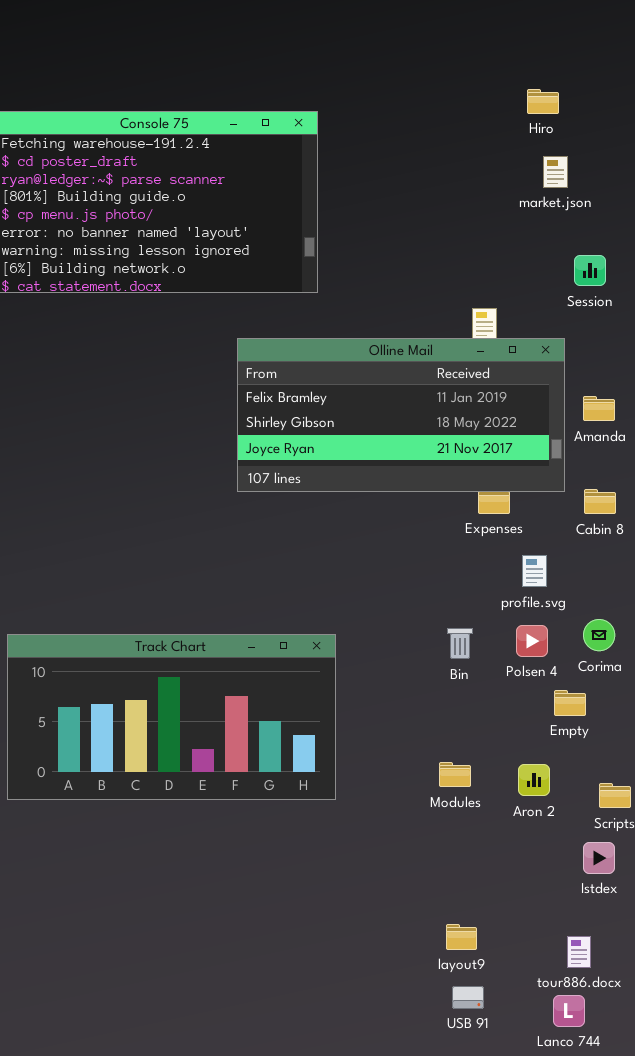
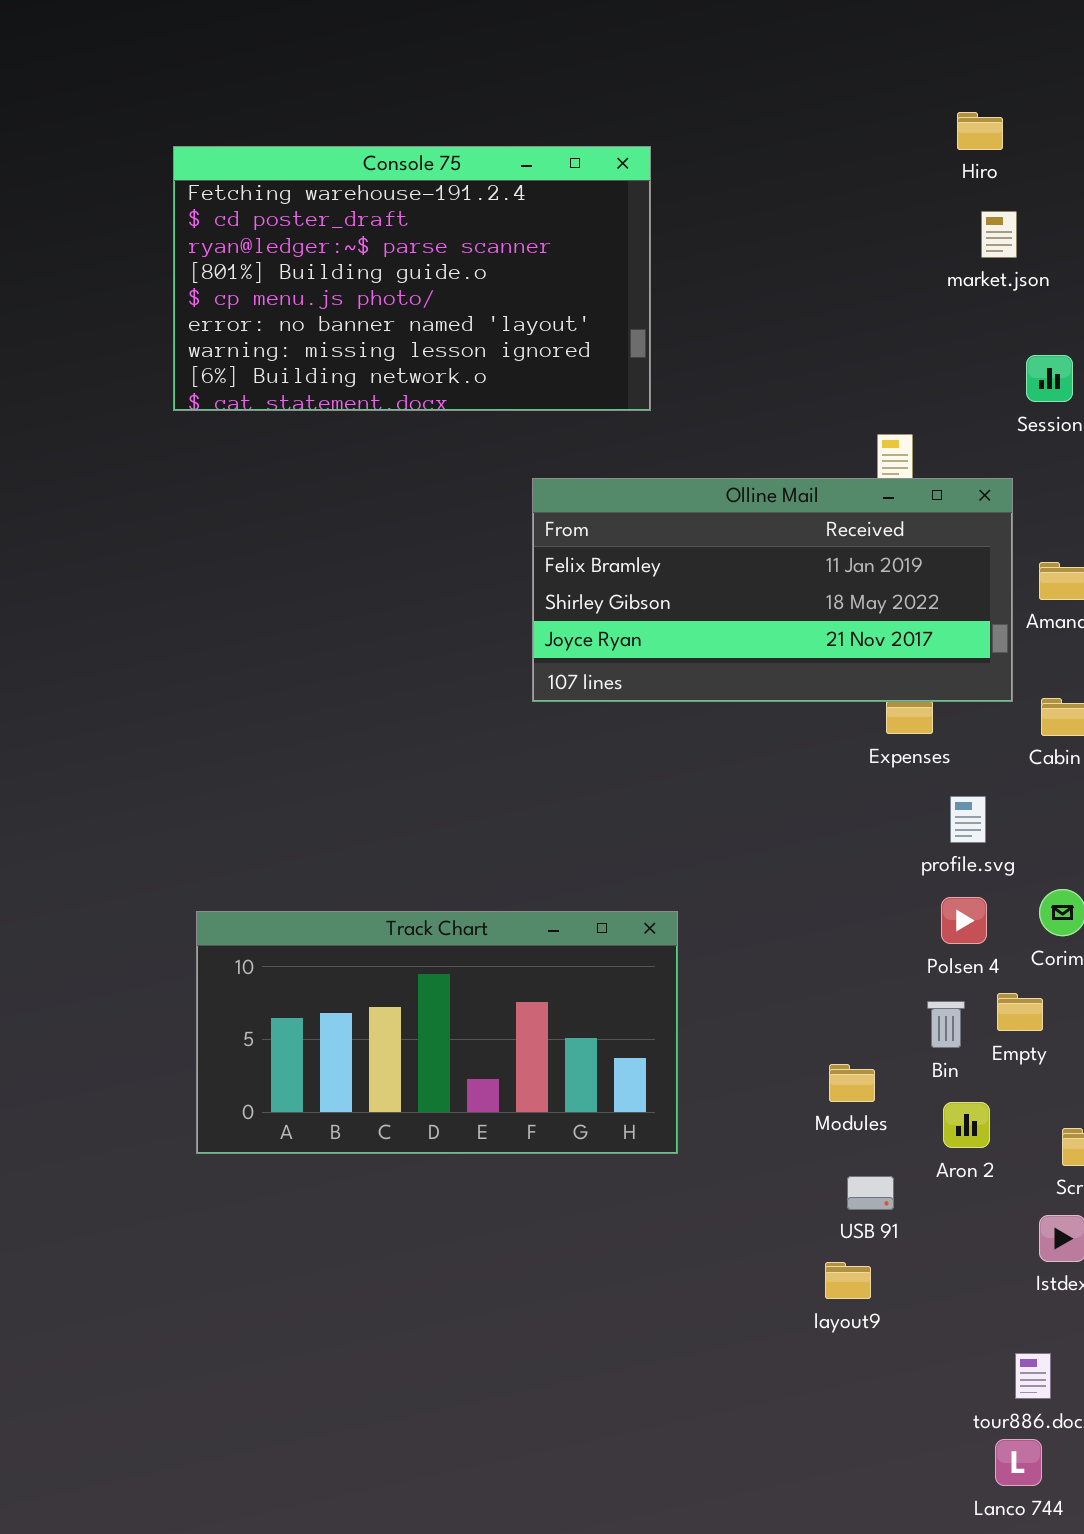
Bin: [447,628,473,659] -> [927,1001,965,1048], moved
Modules: [439,762,471,787] -> [829,1064,875,1102], moved
layout9: [446,924,477,950] -> [825,1262,871,1299], moved
USB 91: [452,986,484,1009] -> [847,1176,894,1210], moved

